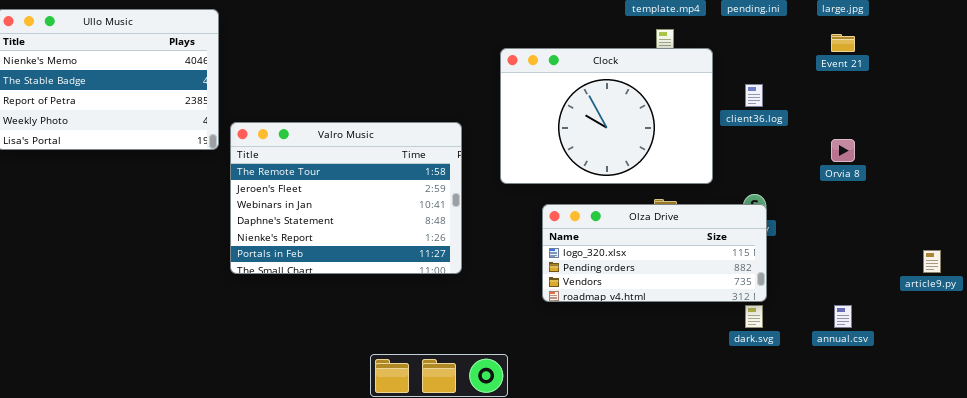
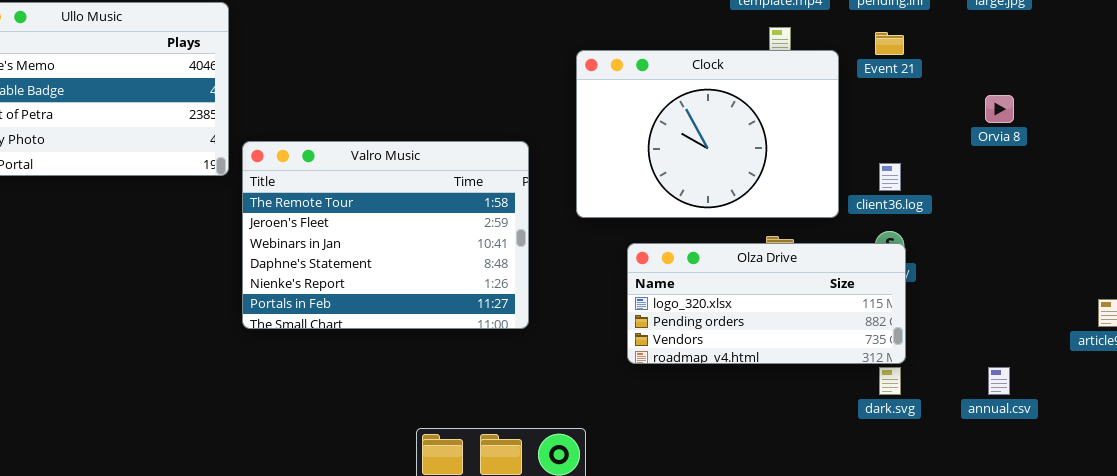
Event 21: [831,34,855,52] -> [875,32,904,55], moved
client36.log: [745,84,763,107] -> [879,163,901,191], moved
Orvia 8: [831,139,855,162] -> [985,95,1014,123], moved

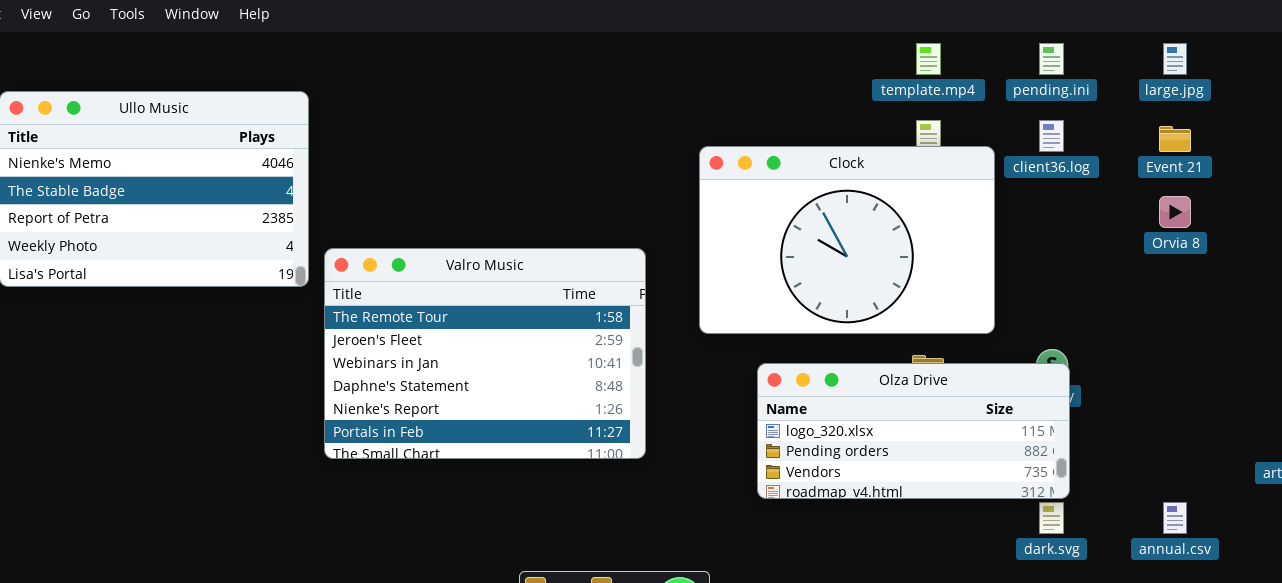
Event 21: [875,32,904,55] -> [1159,126,1191,152], moved
client36.log: [879,163,901,191] -> [1039,120,1064,152], moved

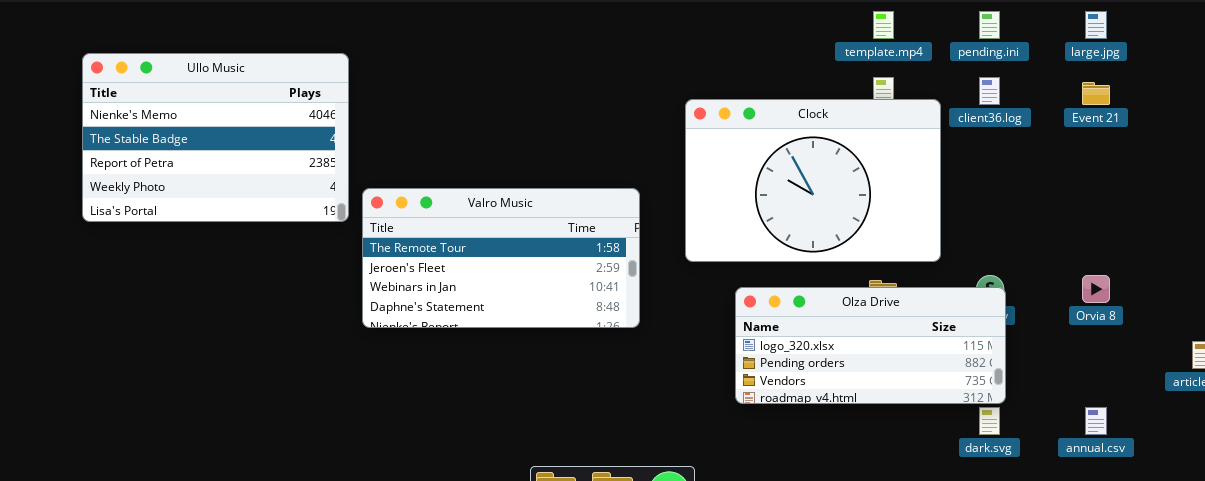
Orvia 8: [1159,196,1191,228] -> [1082,275,1110,303], moved
Valro Music: [324,248,646,459] -> [362,188,640,328], resized

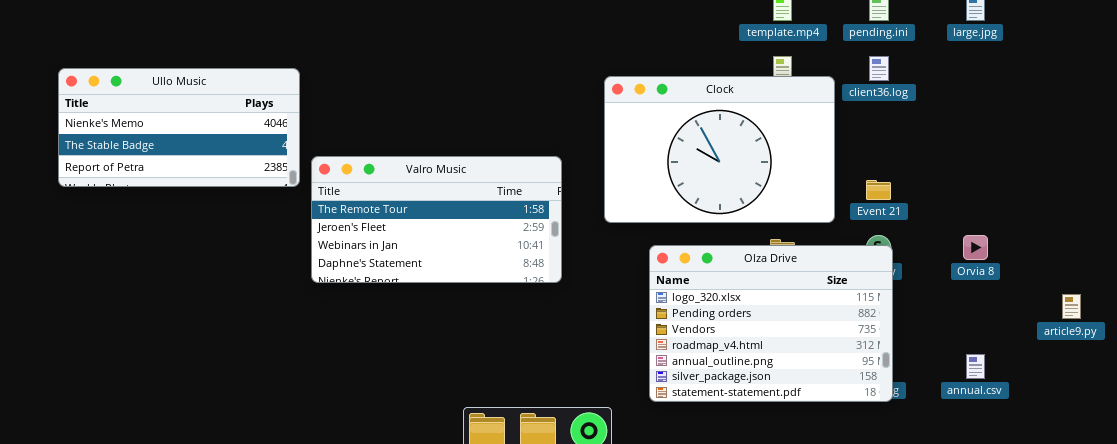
Ullo Music: [82,53,349,222] -> [58,68,300,187], resized
Event 21: [1082,82,1110,105] -> [866,180,891,200], moved
Olza Drive: [735,287,1006,404] -> [649,245,893,402], resized

